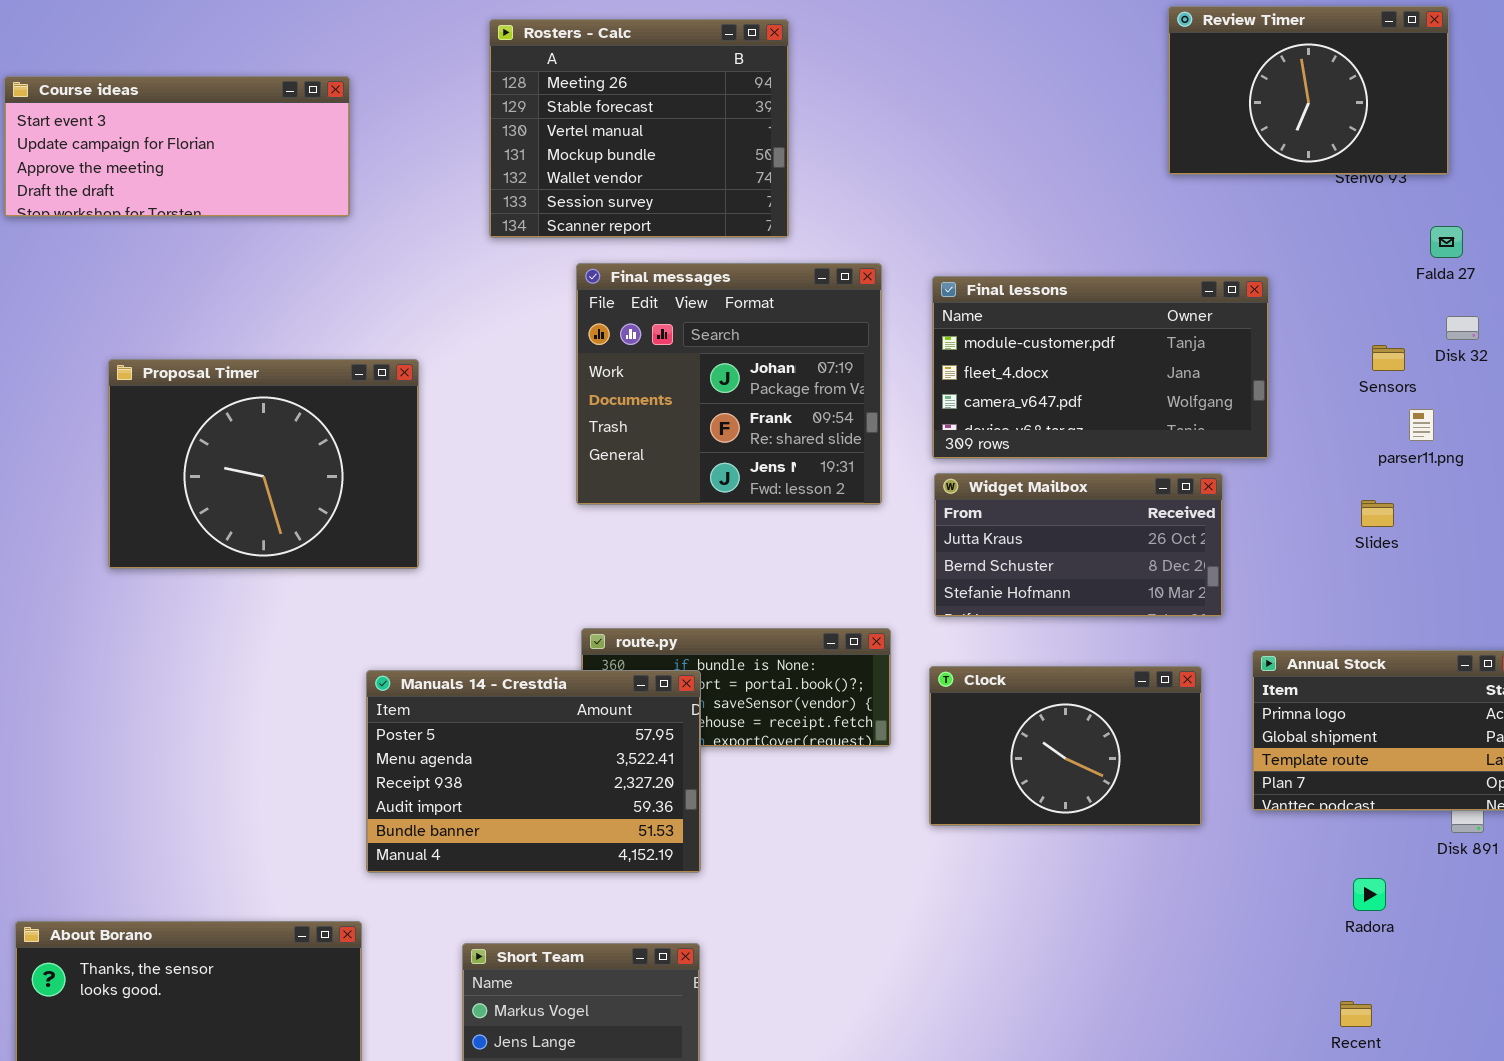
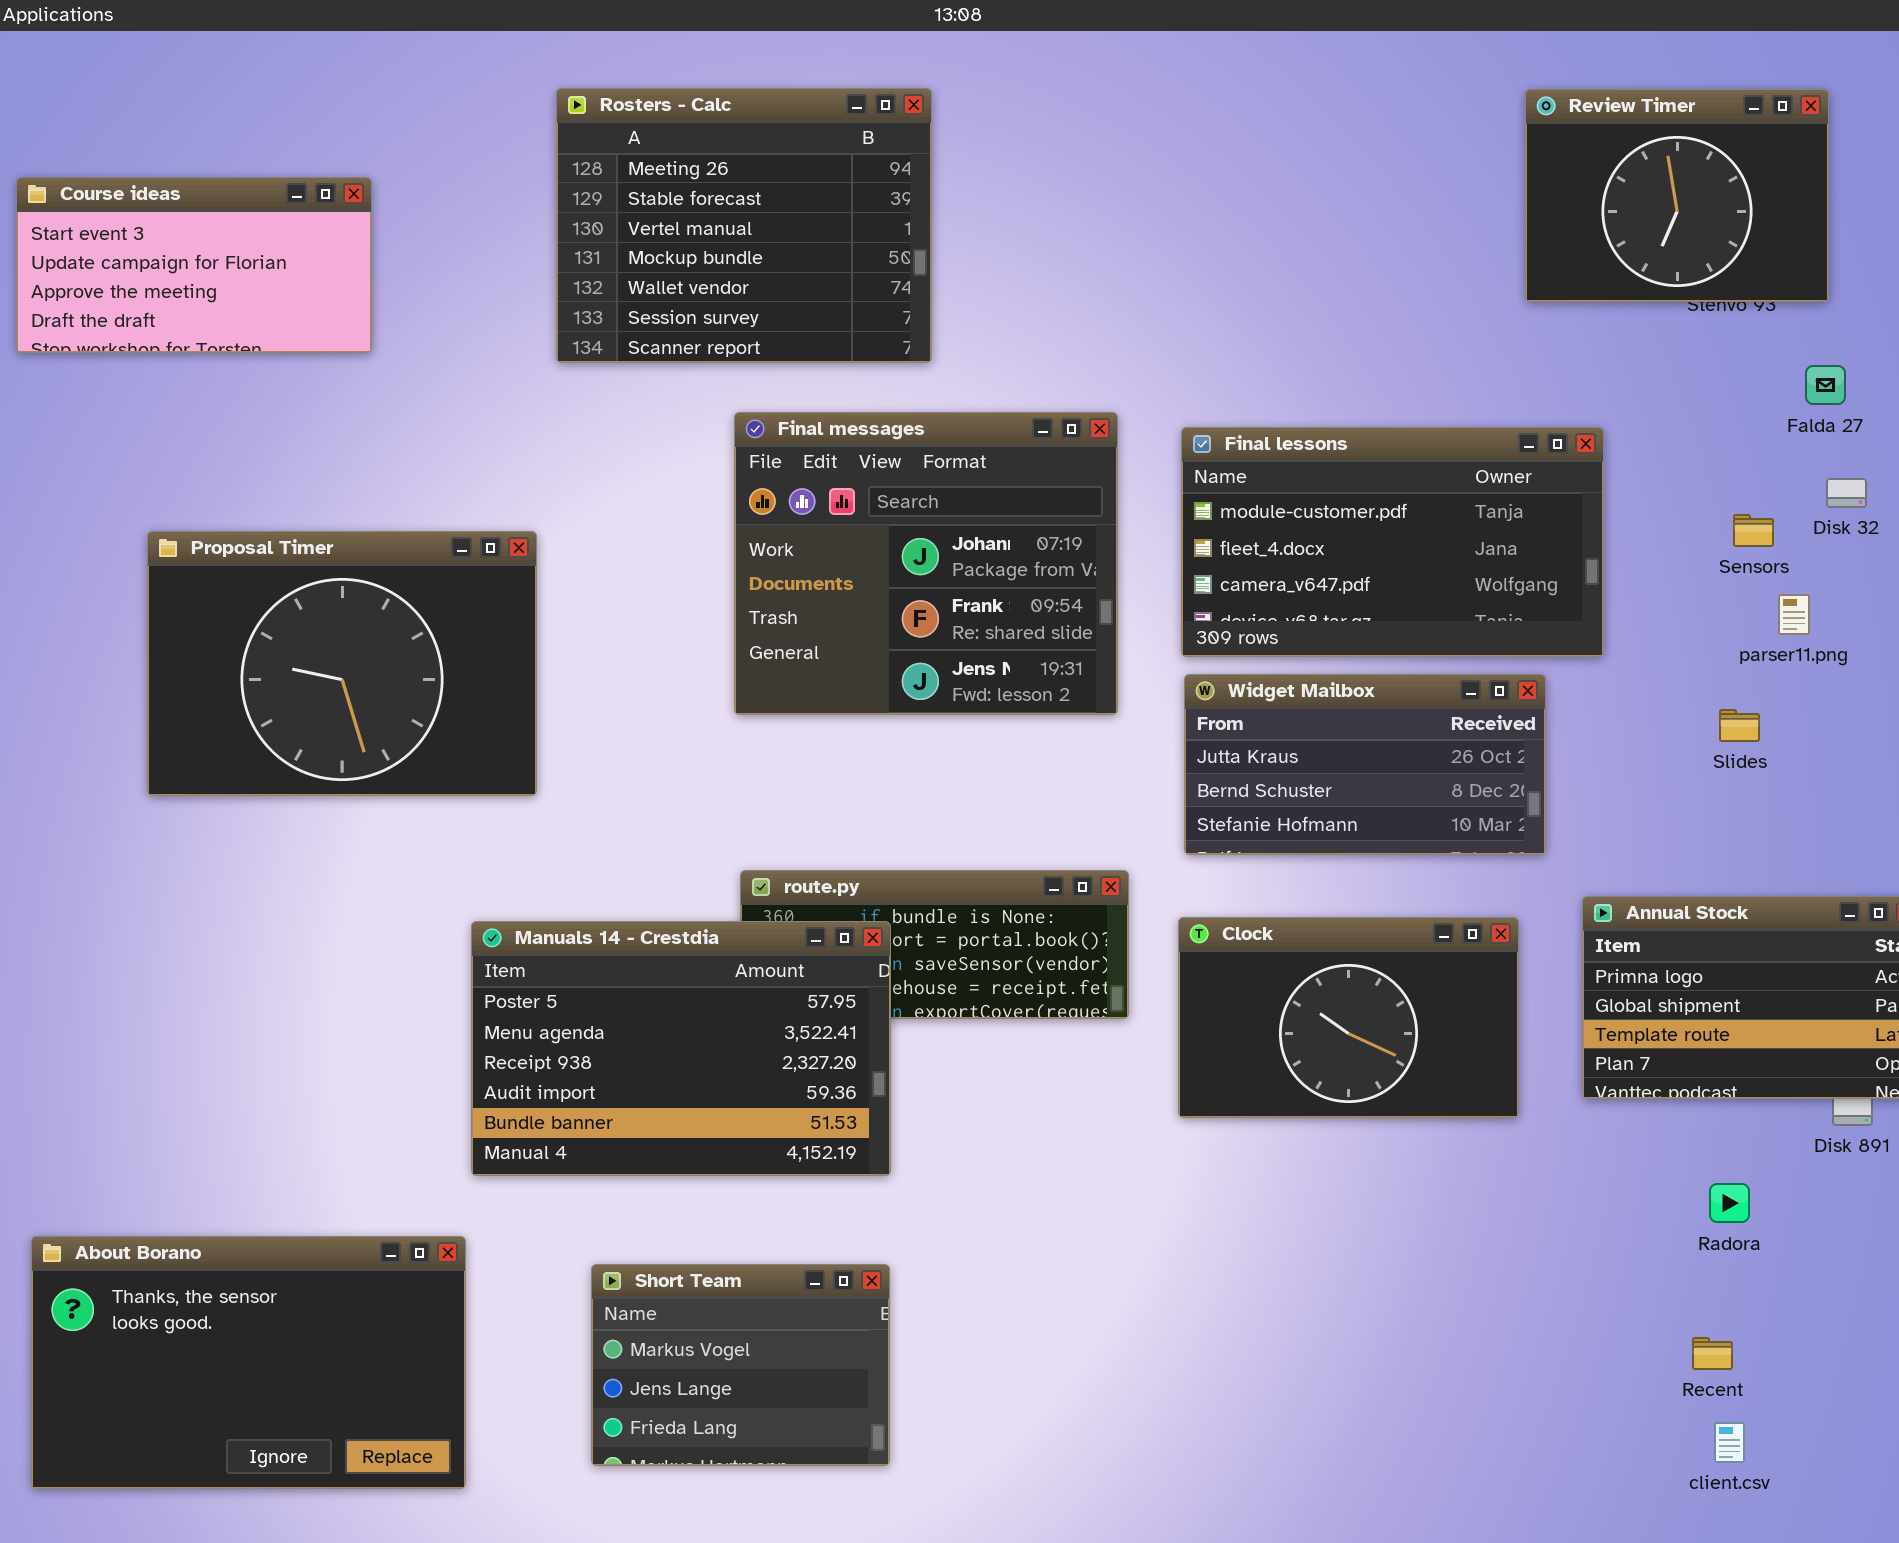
Review Timer: [1168,6,1449,175] -> [1525,89,1829,302], resized
Rosters - Calc: [489,19,789,238] -> [556,88,932,363], moved
Course ideas: [4,76,350,217] -> [16,177,372,353], resized

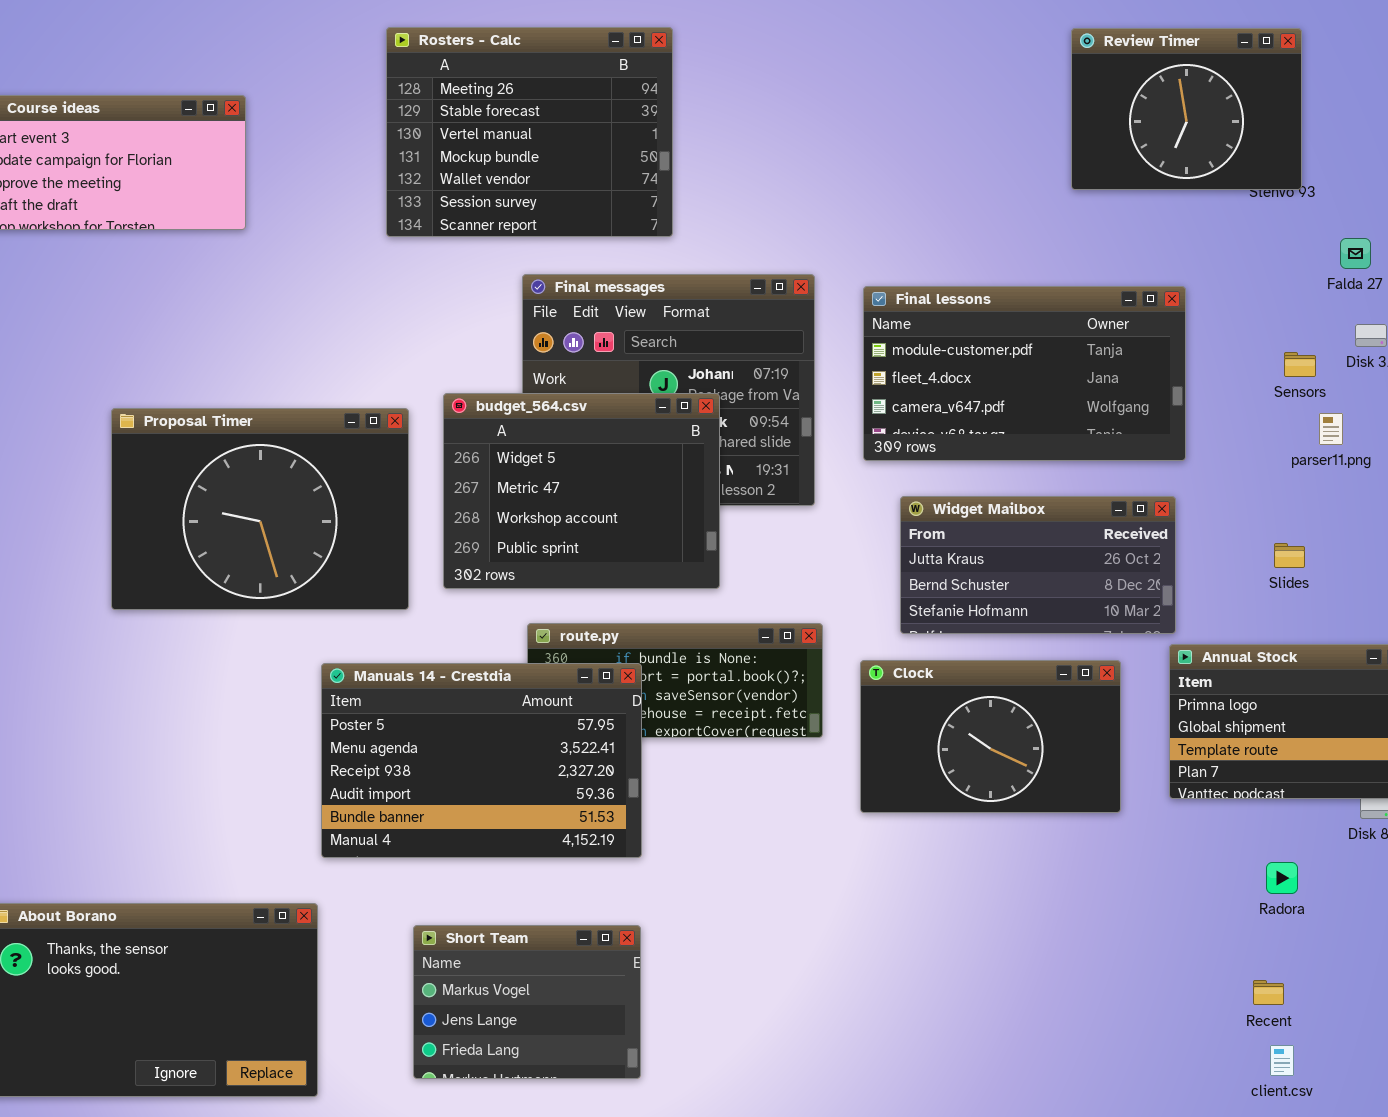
Review Timer: [1525,89,1829,302] -> [1071,28,1302,190], moved
Proposal Timer: [147,531,537,796] -> [111,408,409,610], moved
budget_564.csv: none -> [443,393,720,589], opened
Widget Mailbox: [1184,674,1546,855] -> [900,496,1176,634], moved
Slides: [1719,709,1760,742] -> [1274,543,1305,568], moved

